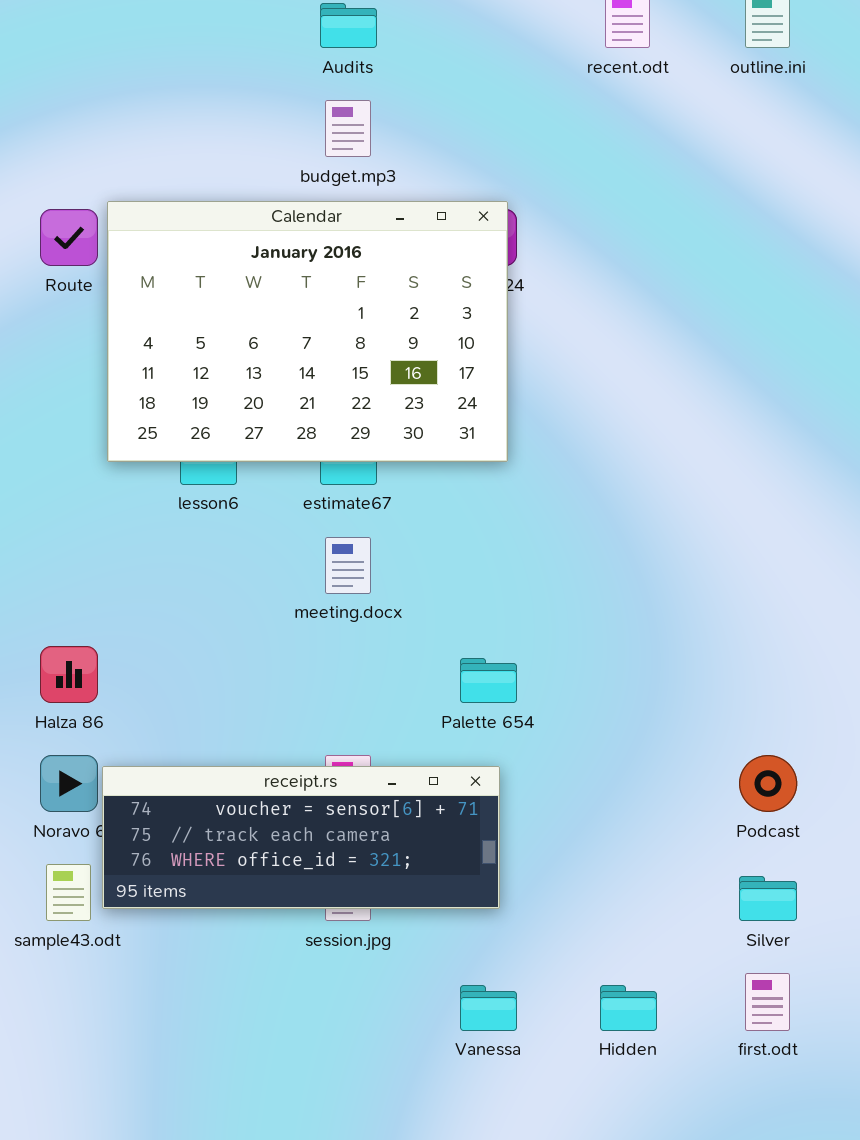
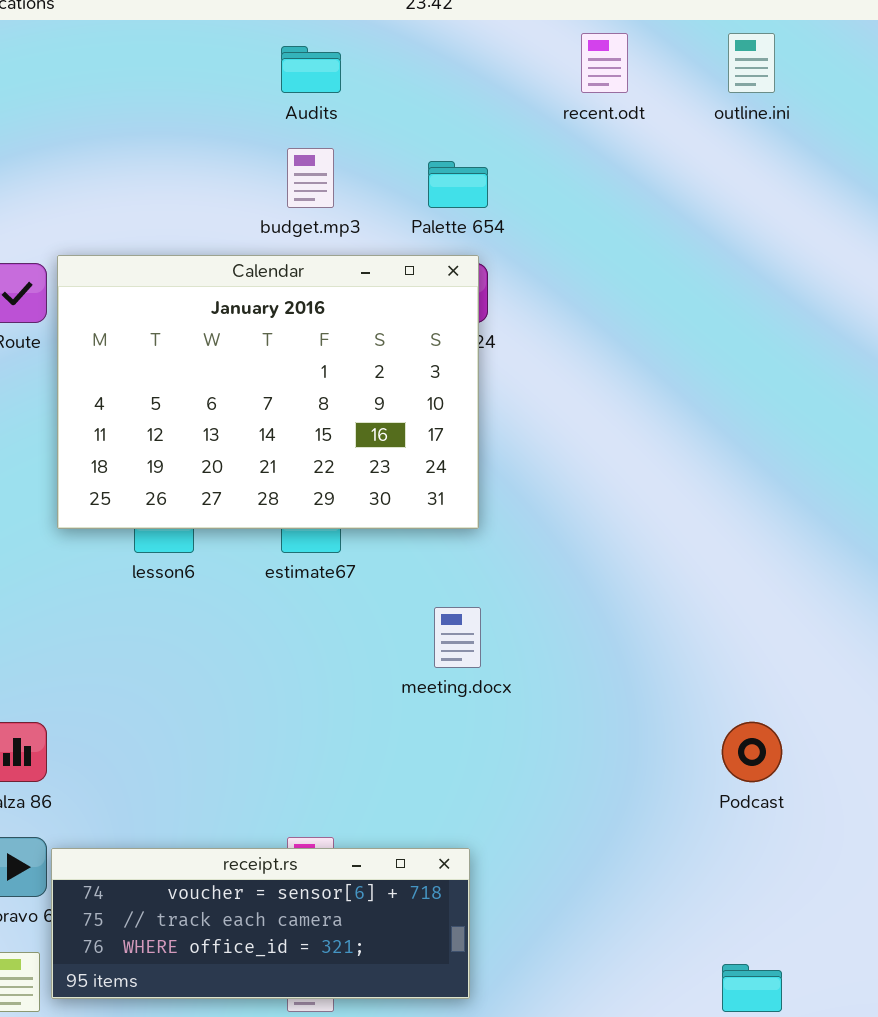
meeting.docx: [325,537,371,594] -> [434,607,481,668], moved
Palette 654: [460,658,517,703] -> [428,161,488,208], moved
Podcast: [739,755,797,812] -> [722,722,782,782], moved

